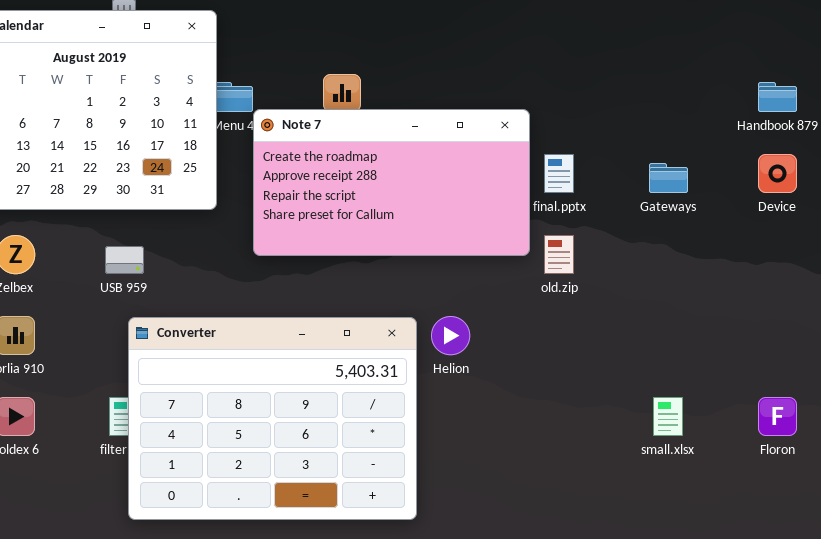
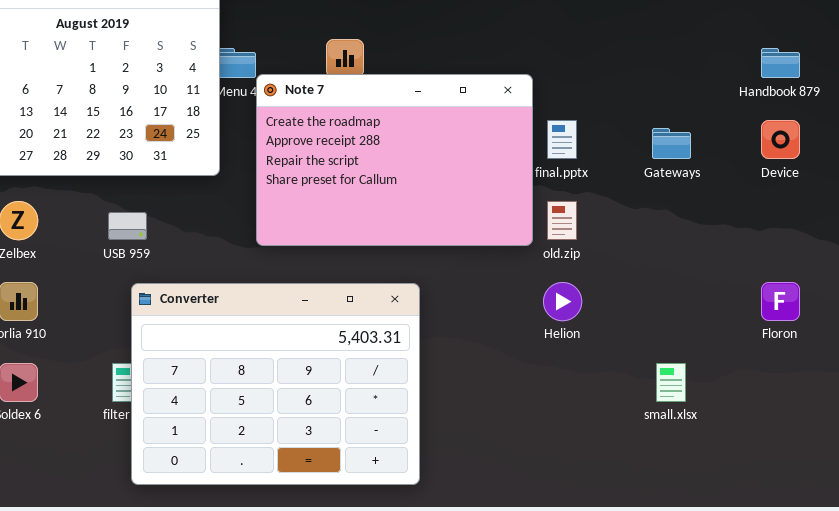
Note 7: [253,109,530,256] -> [256,74,533,246], resized
Helion: [431,316,470,355] -> [543,282,582,321], moved
Floron: [758,397,797,436] -> [761,282,800,321], moved

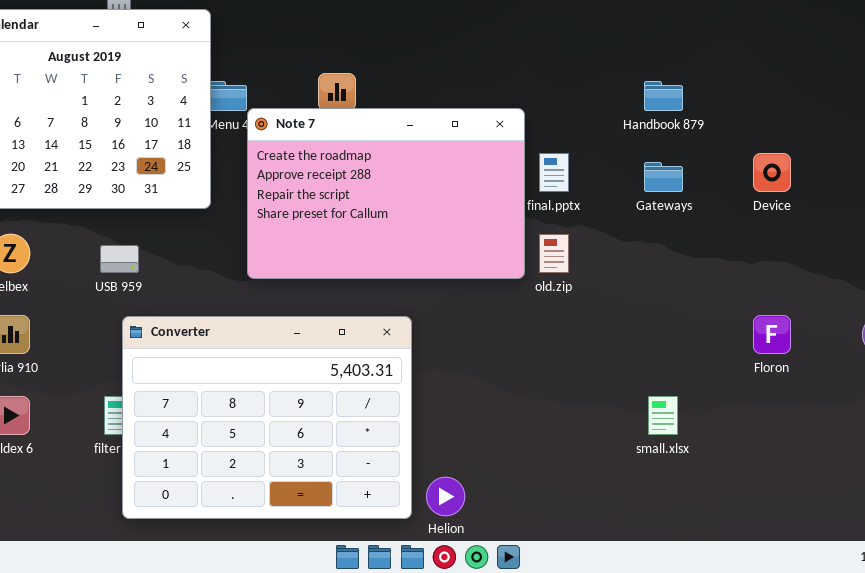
Handbook 879: [761,48,800,78] -> [644,81,683,111], moved
Helion: [543,282,582,321] -> [426,477,465,516], moved

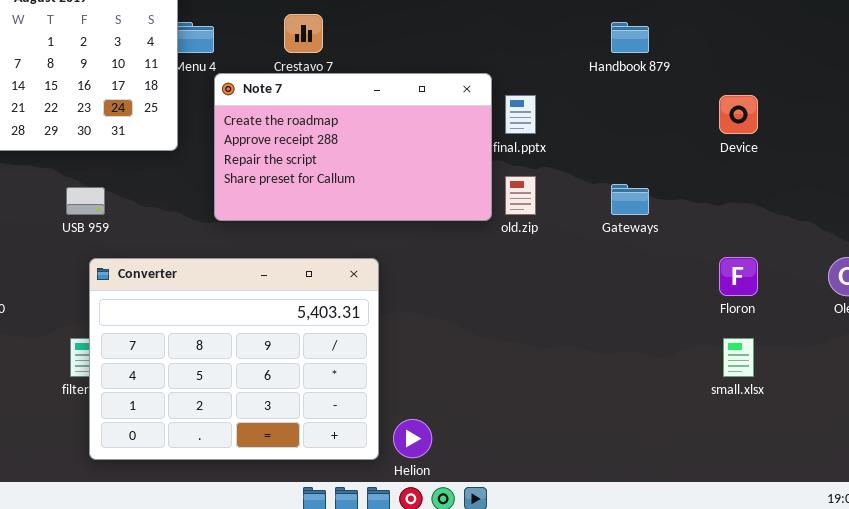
Note 7: [247,108,525,279] -> [214,73,492,221], resized
Gateways: [644,162,683,192] -> [611,184,649,215], moved
small.xlsx: [648,396,678,435] -> [723,338,754,377], moved

